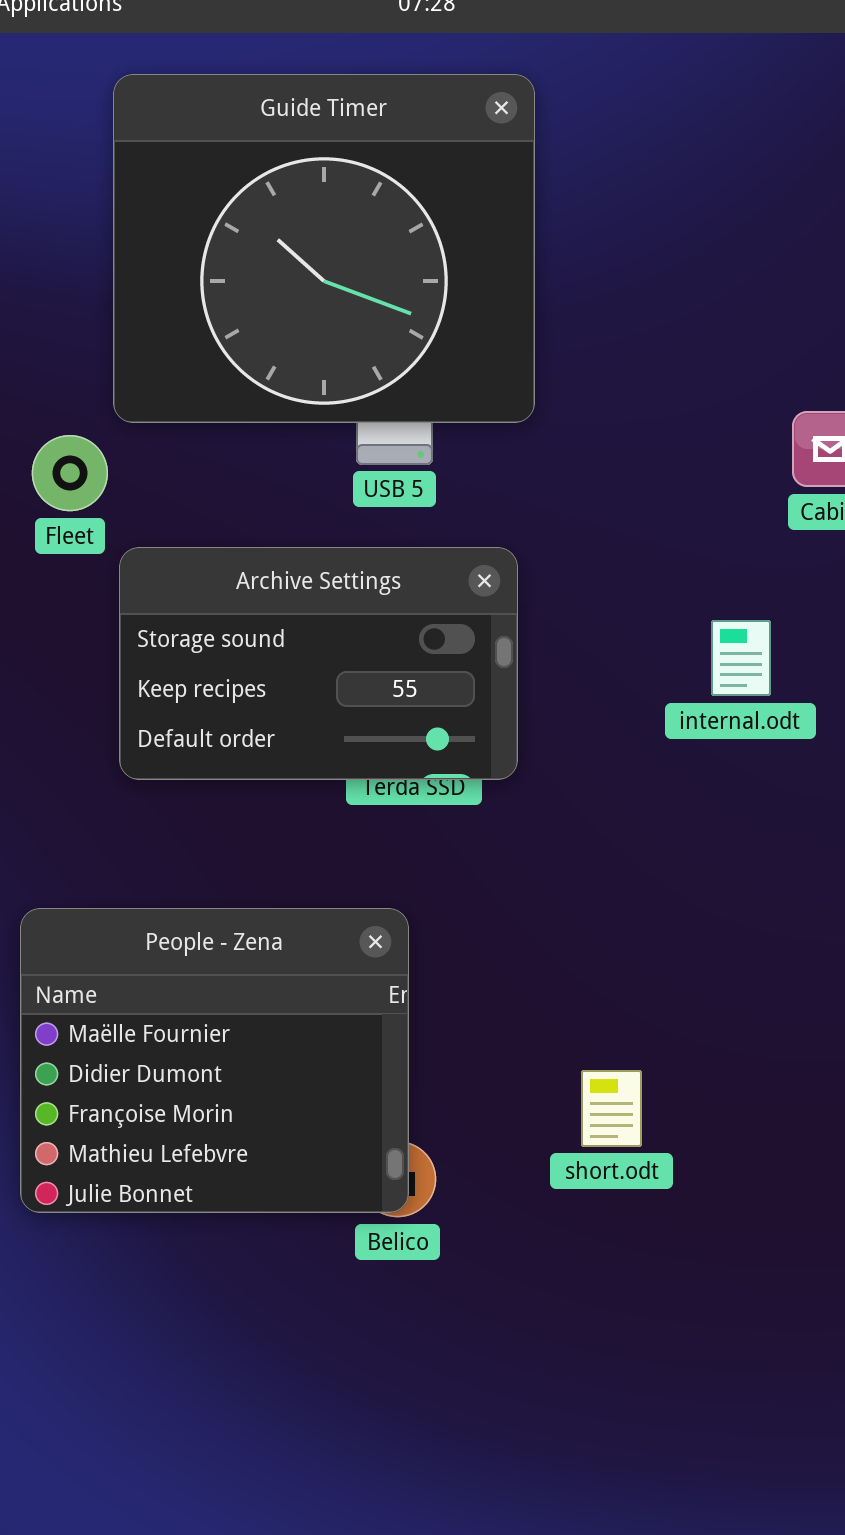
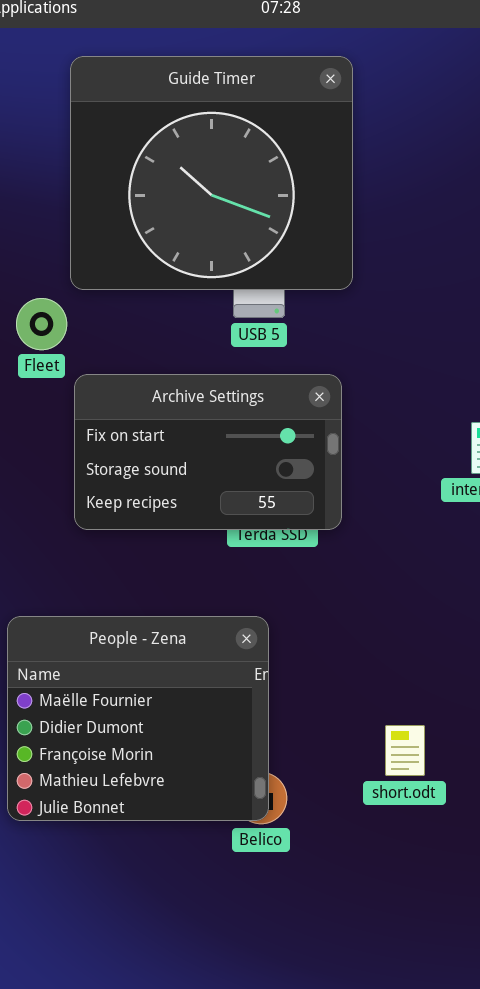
Archive Settings: [119,547,518,780] -> [74,374,342,530], scrolled up 1 row

